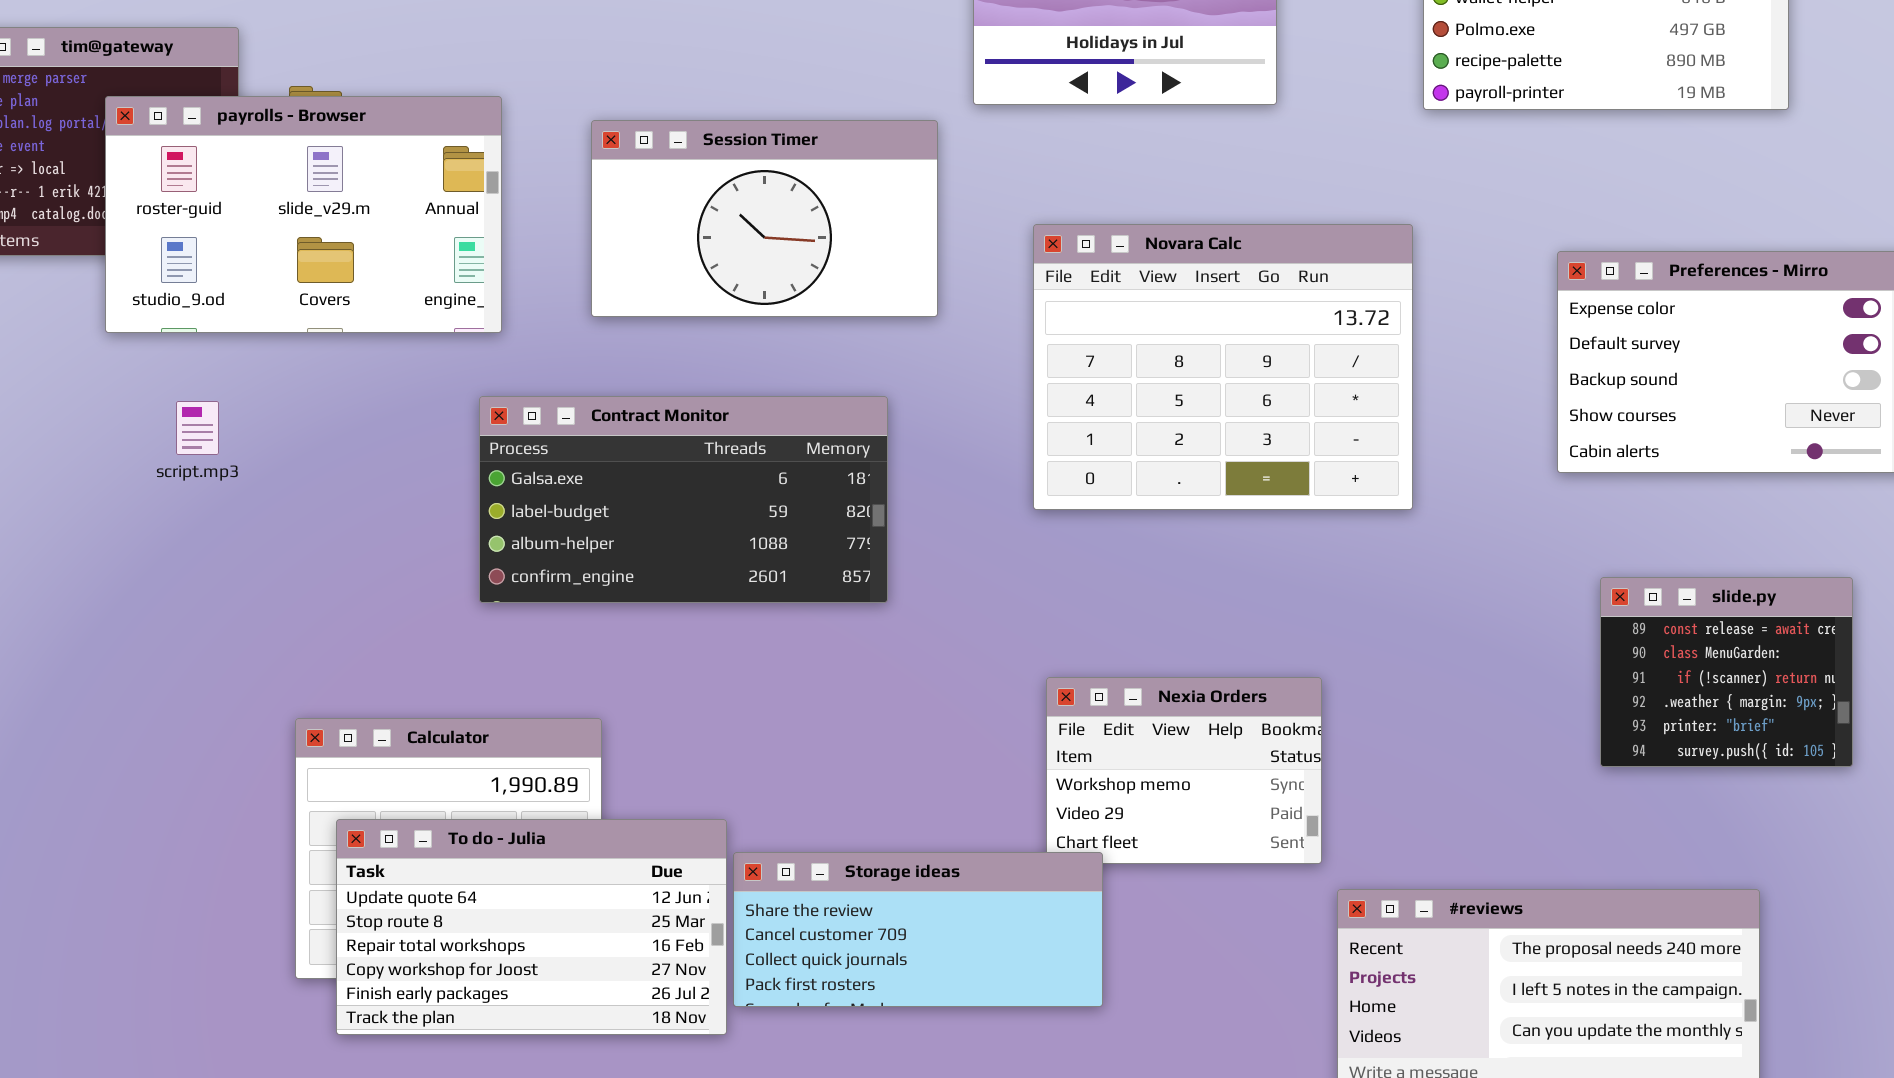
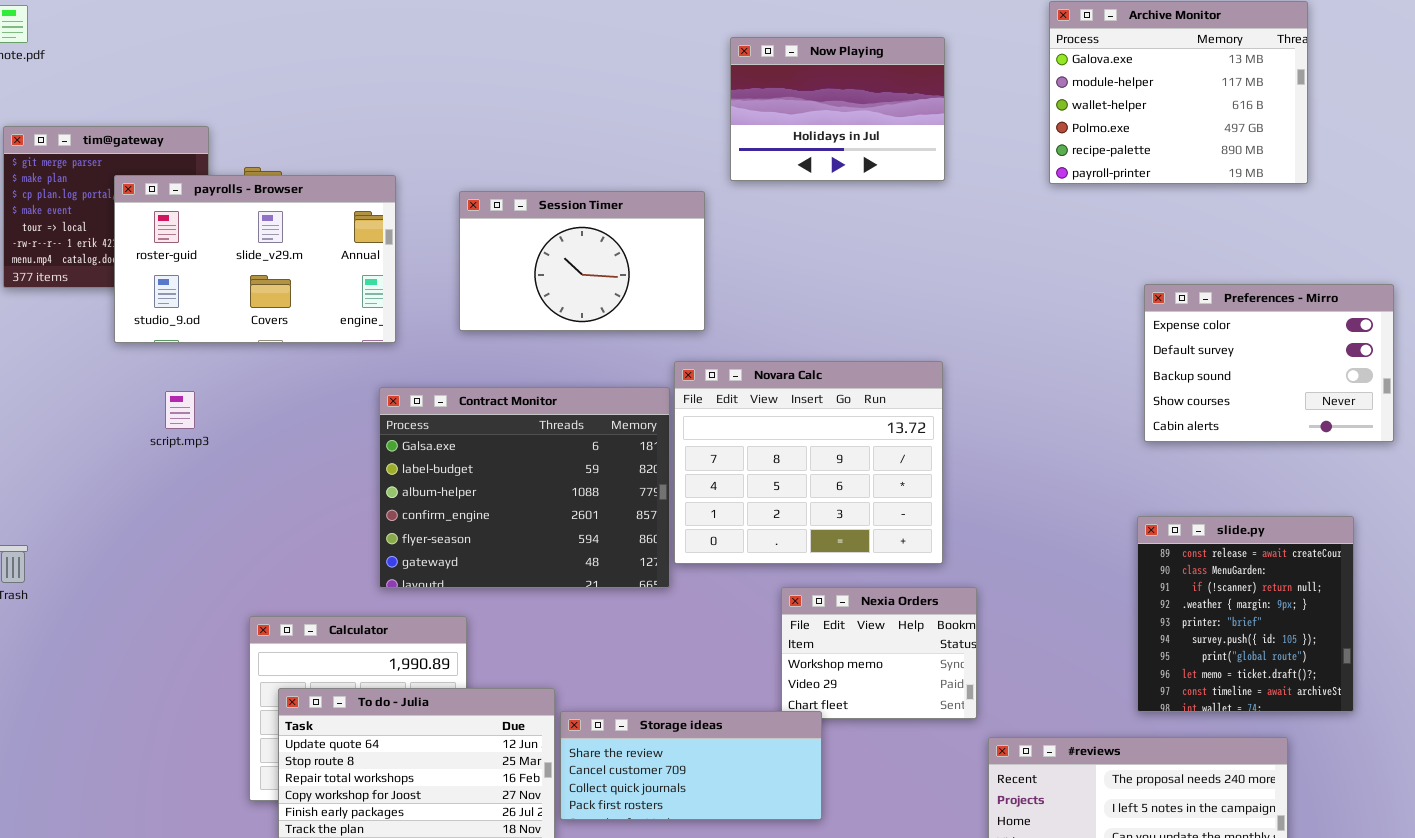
Novara Calc: [1033,224,1413,510] -> [674,361,943,564], moved
Contract Monitor: [479,396,888,603] -> [379,387,670,588], resized
slide.py: [1600,577,1853,767] -> [1137,516,1354,712], resized

